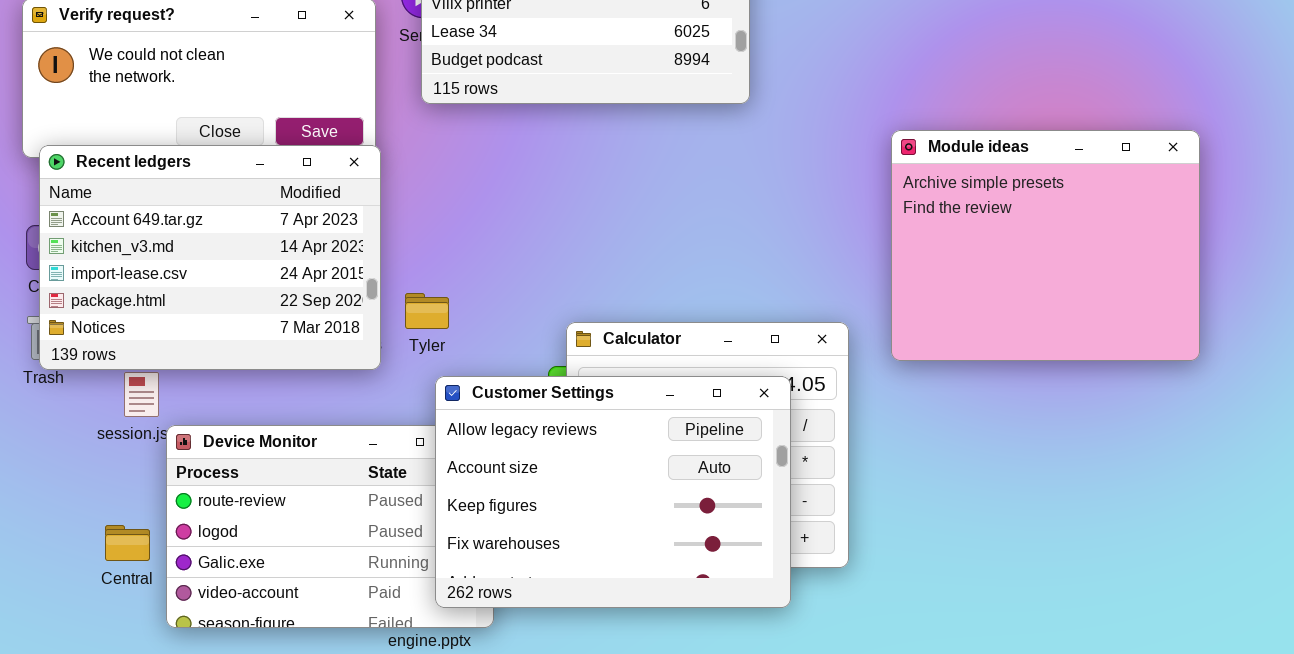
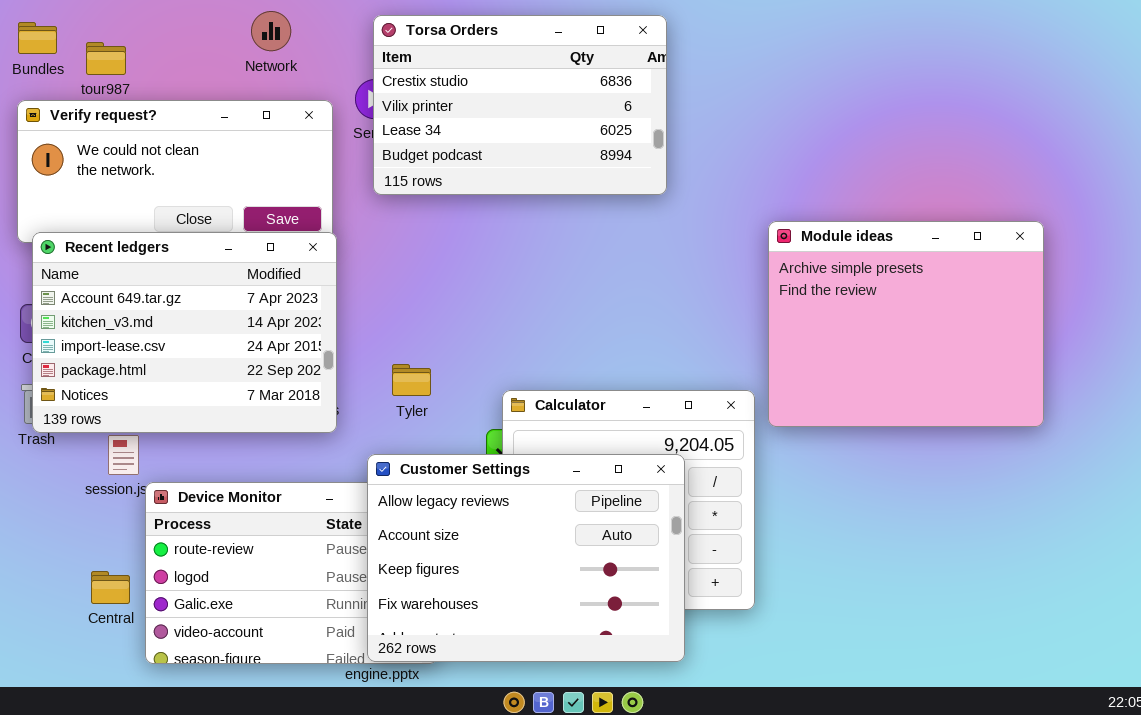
Module ideas: [891,130,1200,361] -> [768,221,1044,427], moved
Tyler: [405,293,449,329] -> [392,364,431,396], moved
Customer Settings: [435,376,791,608] -> [367,454,685,662], moved

